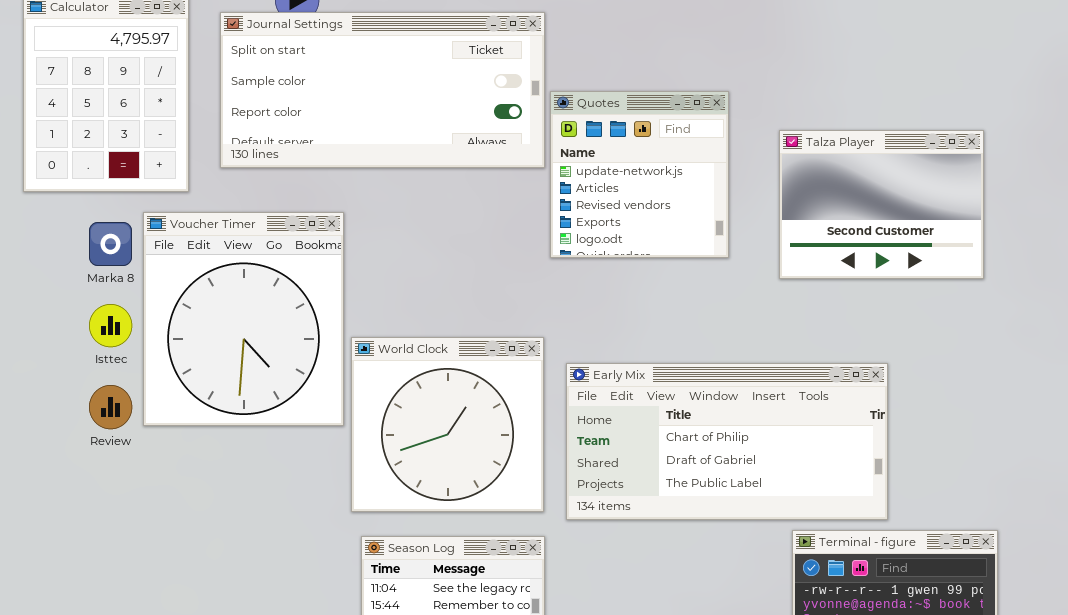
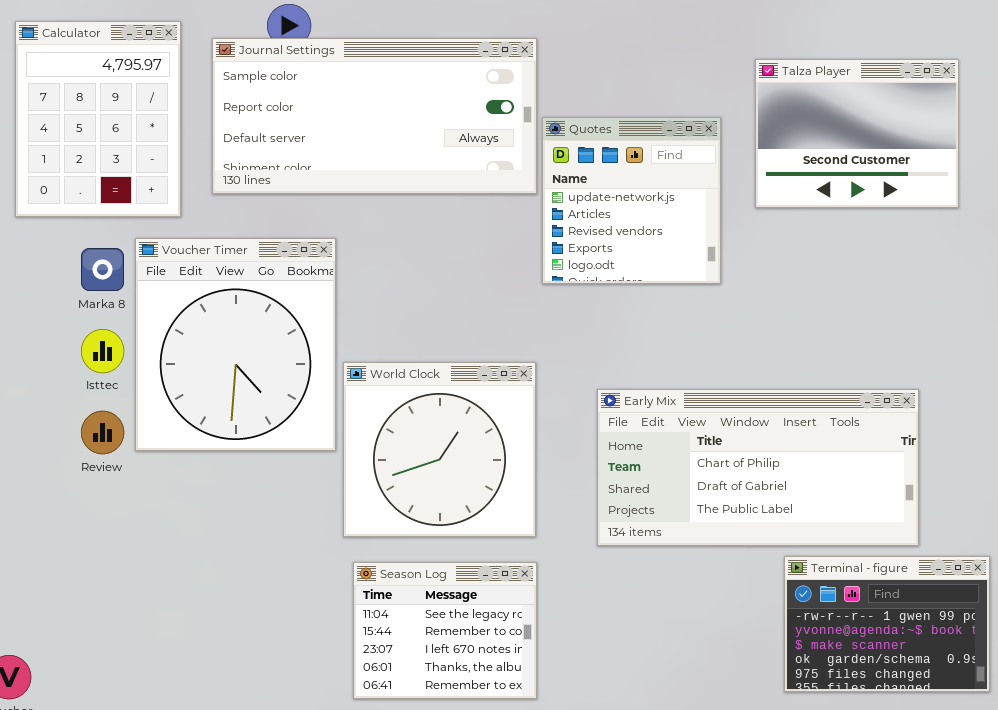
Journal Settings: [220,12,545,168] -> [212,38,537,194], scrolled down 1 row
Talza Player: [779,130,984,279] -> [755,59,959,208], moved
Early Mix: [566,363,888,520] -> [597,389,919,546], moved

